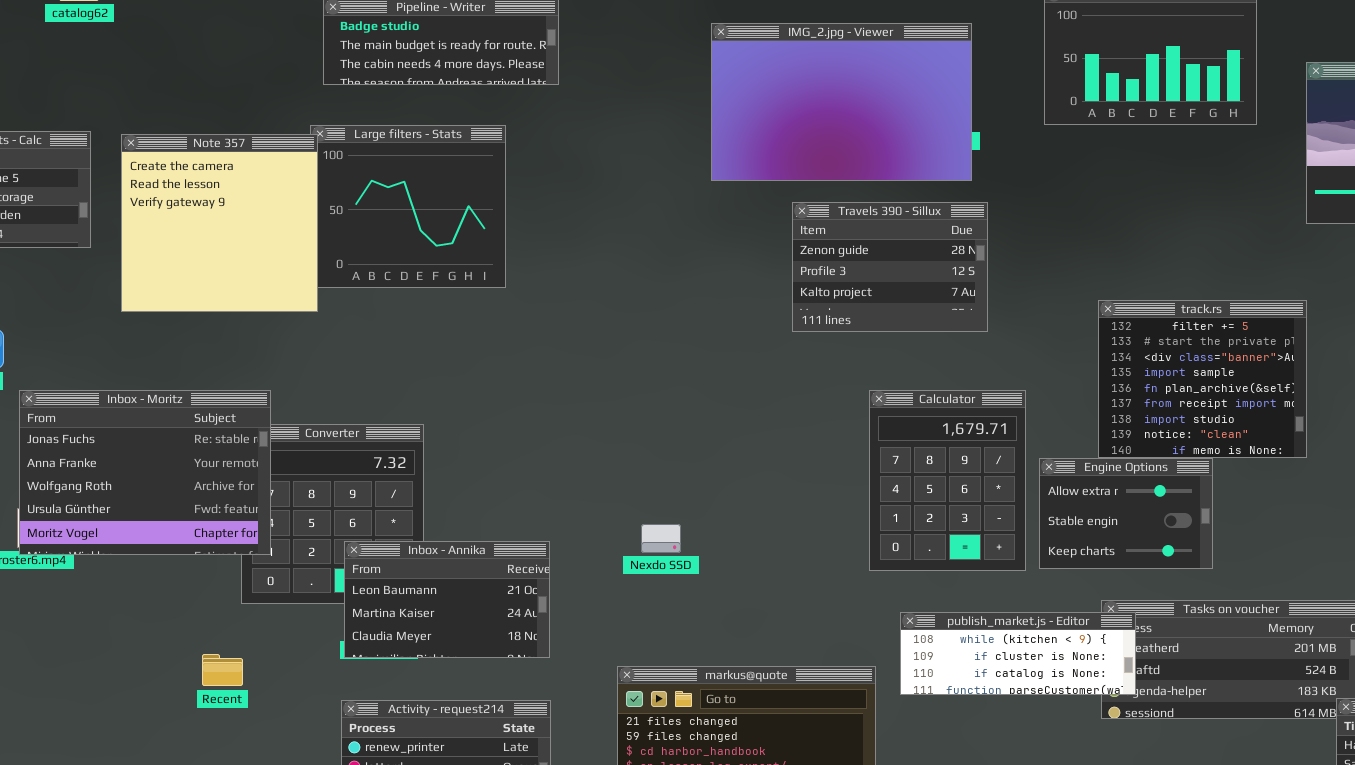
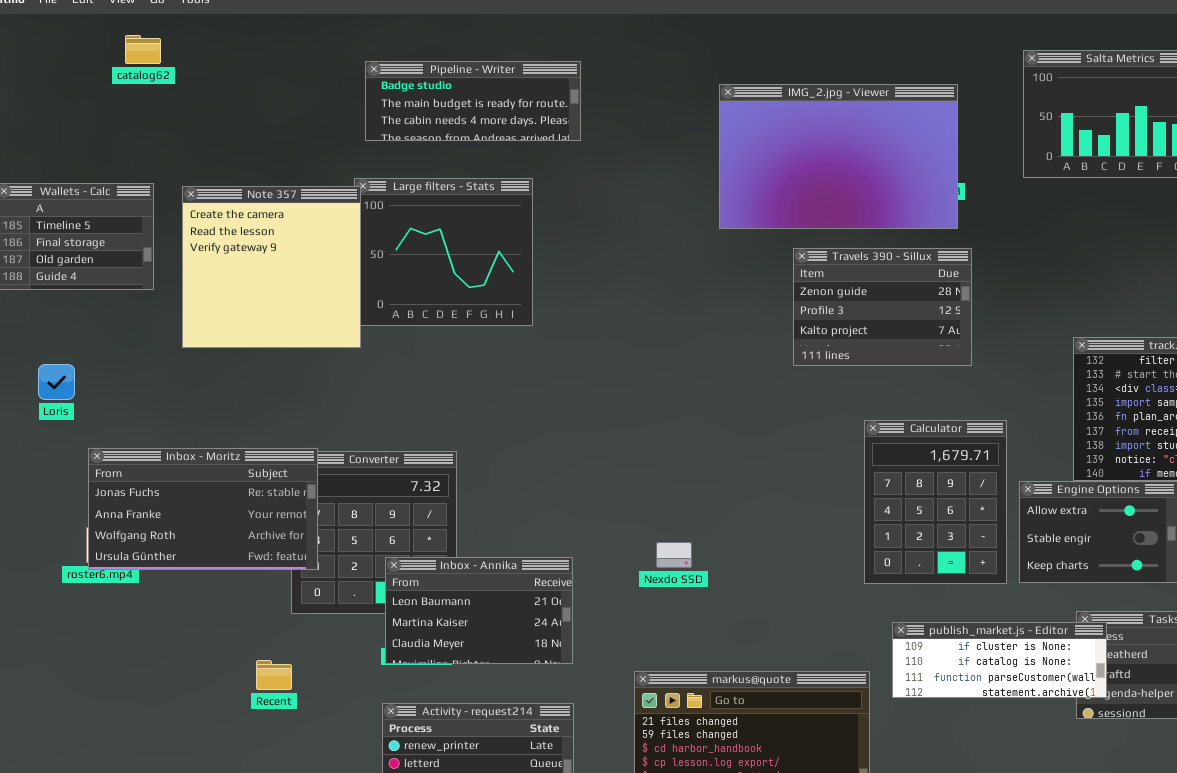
Inbox - Moritz: [19,390,271,555] -> [88,448,318,570], resized
publish_market.js - Editor: [900,612,1136,695] -> [892,622,1107,698], scrolled down 1 row

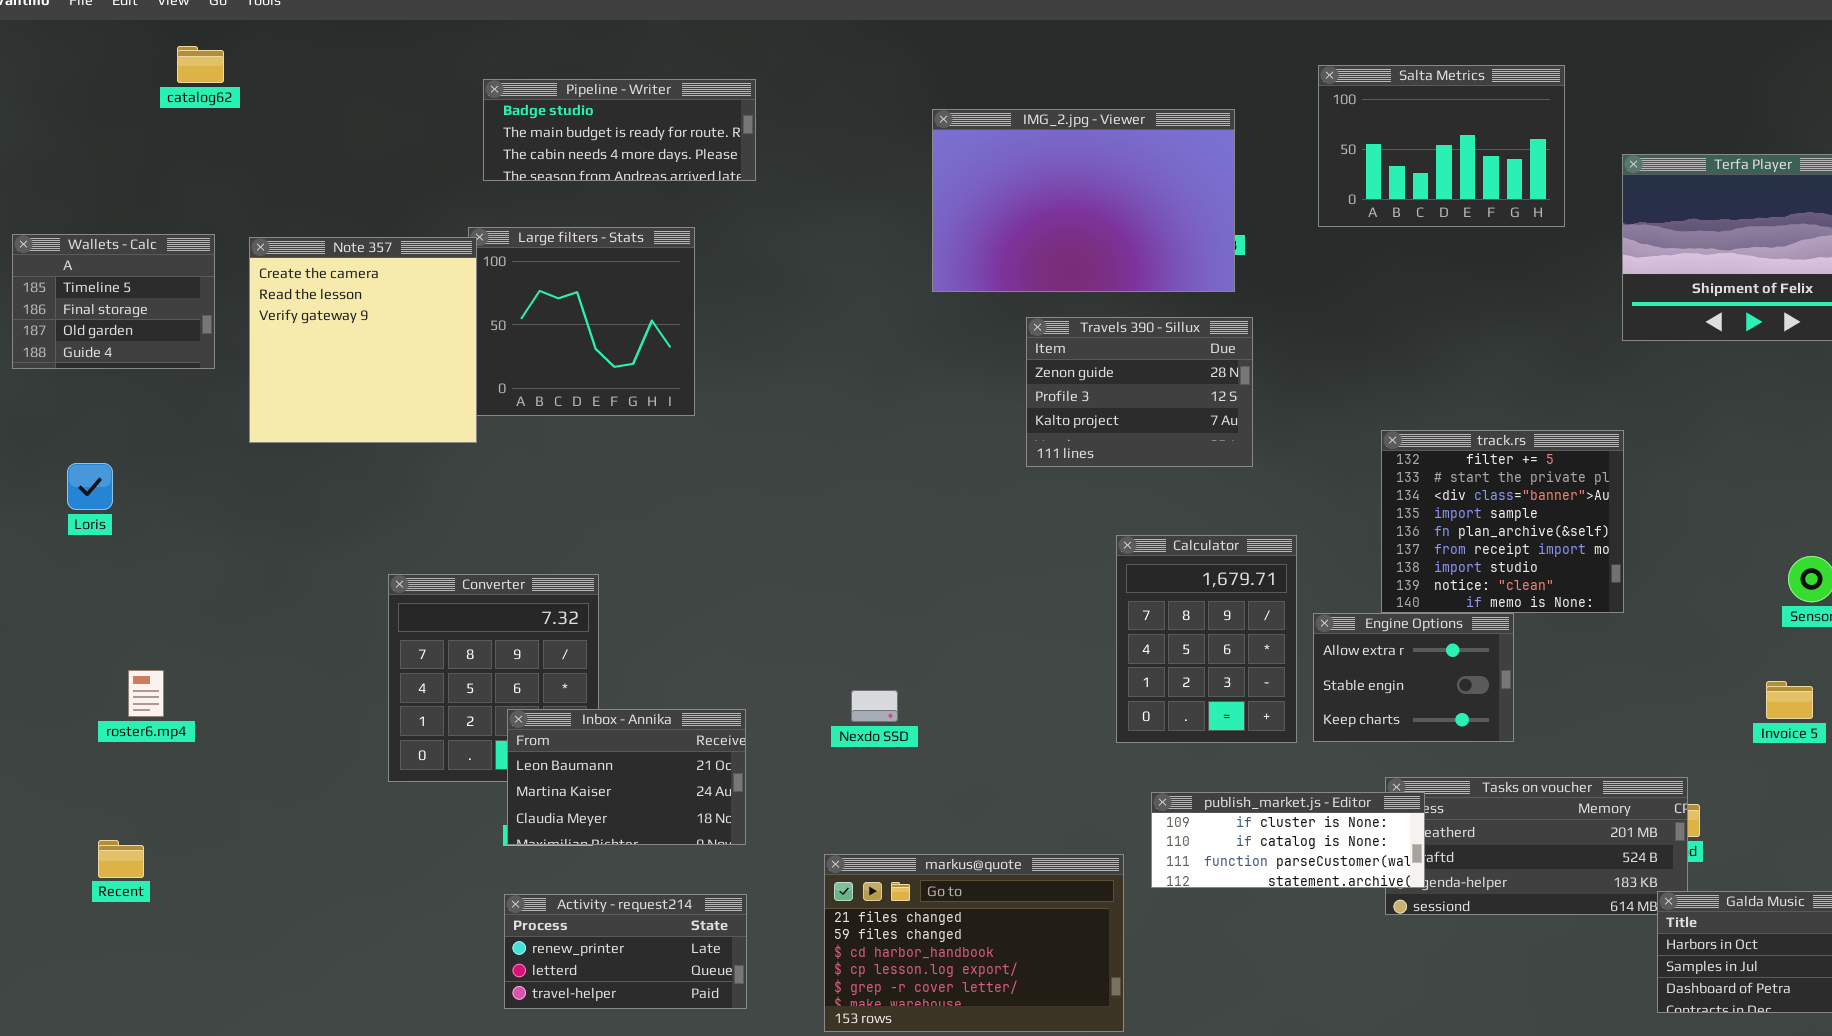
Inbox - Moritz: [88,448,318,570] -> none, closed
Recent: [256,660,292,690] -> [98,840,144,878], moved

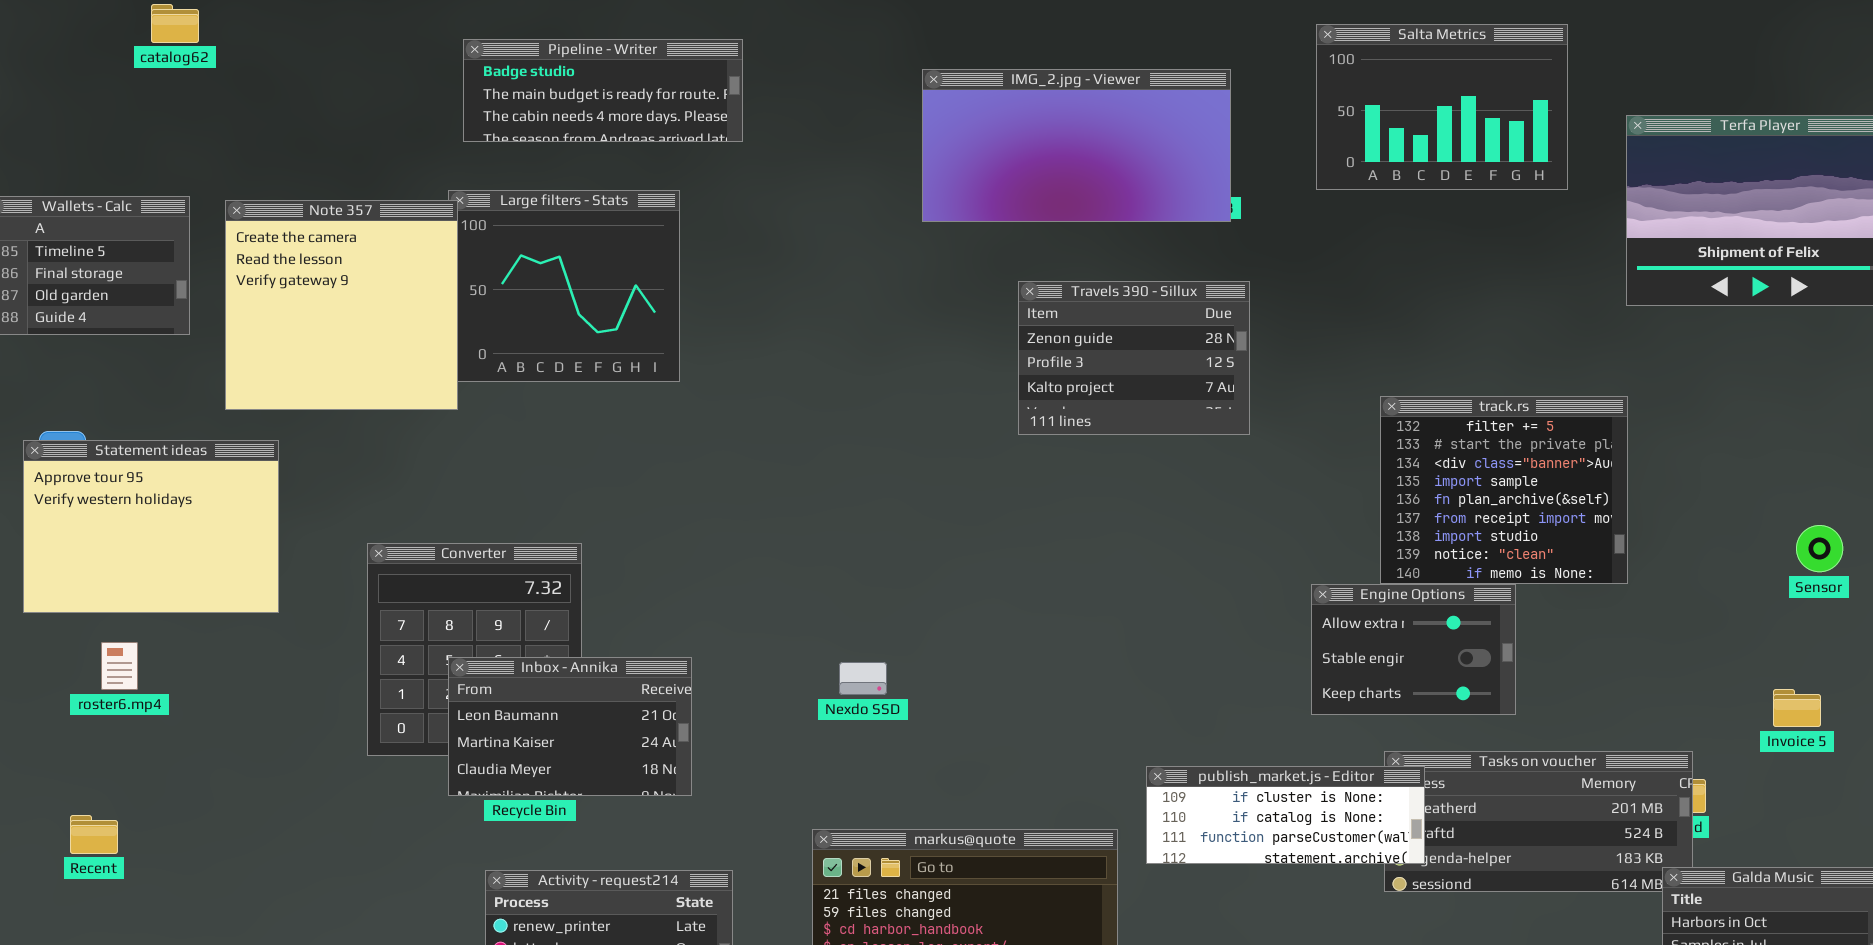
IMG_2.jpg - Viewer: [932,109,1235,292] -> [922,69,1231,222], resized
Statement ideas: none -> [23,440,279,613], opened
Calculator: [1116,535,1297,743] -> none, closed
Invoice 5: [1766,681,1813,719] -> [1773,689,1821,727], moved
Inbox - Annika: [507,709,746,845] -> [448,657,692,796], moved

